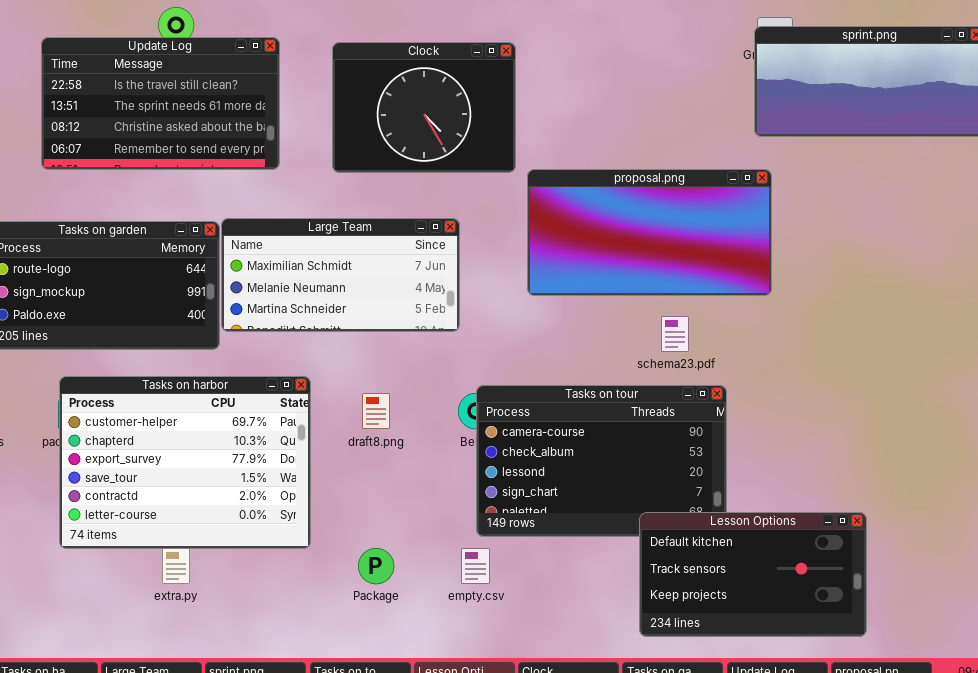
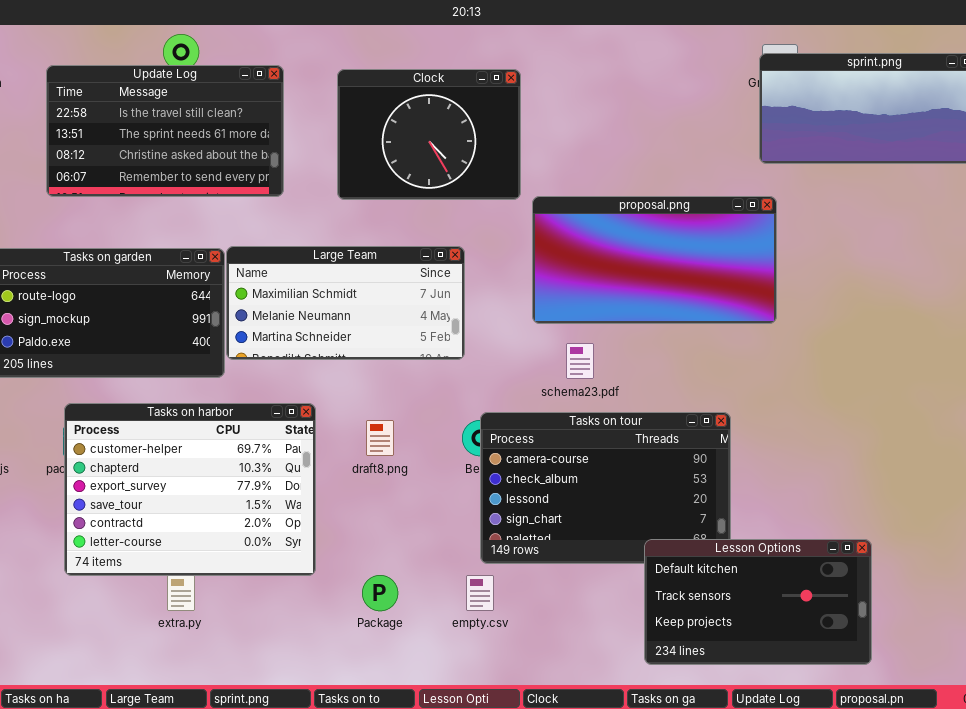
schema23.pdf: [661,316,689,352] -> [566,343,594,379], moved

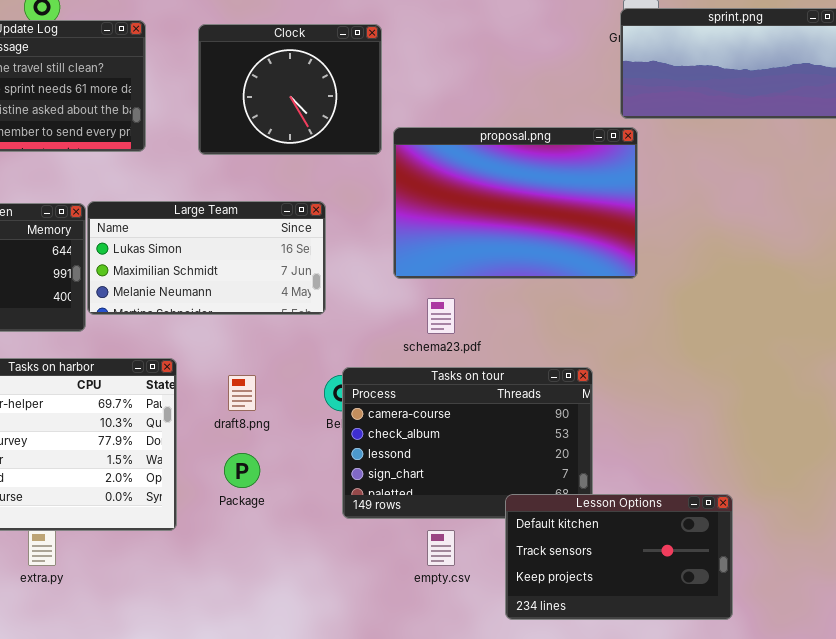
proposal.png: [532,196,777,324] -> [393,127,638,279], resized
Large Team: [226,246,465,360] -> [87,201,326,315], scrolled up 1 row
Package: [362,575,398,611] -> [224,453,260,488], moved
empty.csv: [466,575,494,611] -> [427,530,455,566], moved

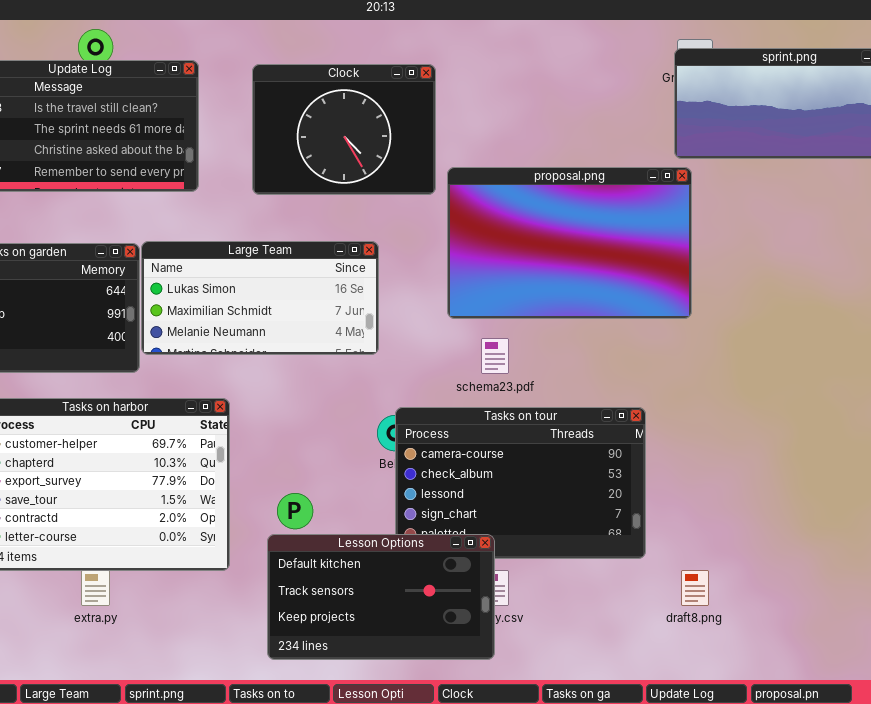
draft8.png: [228,375,256,411] -> [681,570,709,606], moved
Lesson Options: [505,494,733,620] -> [267,534,495,660], moved

